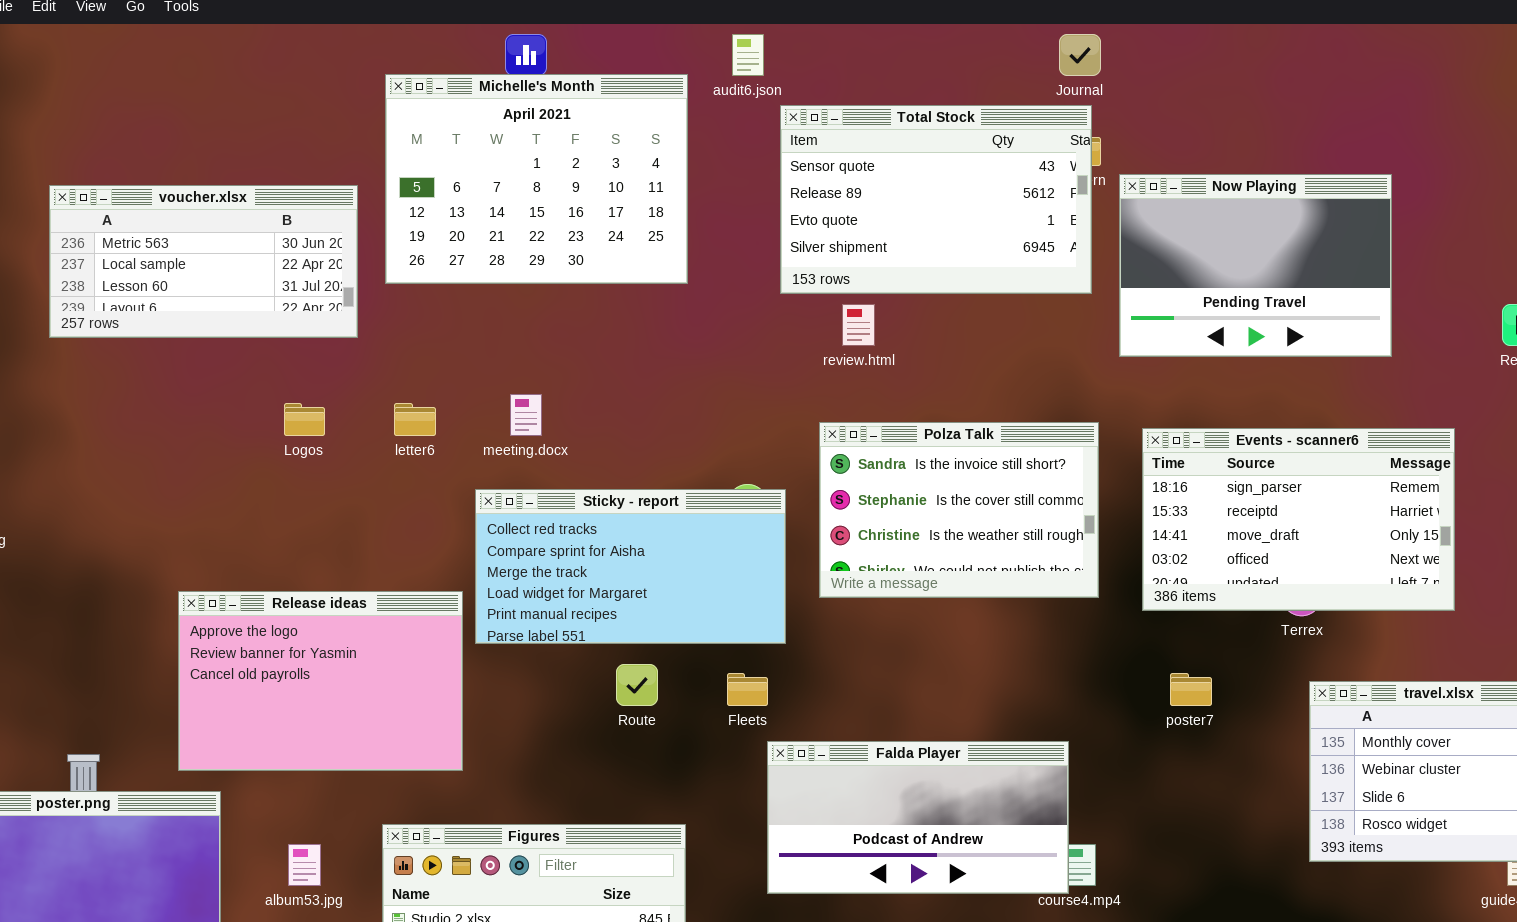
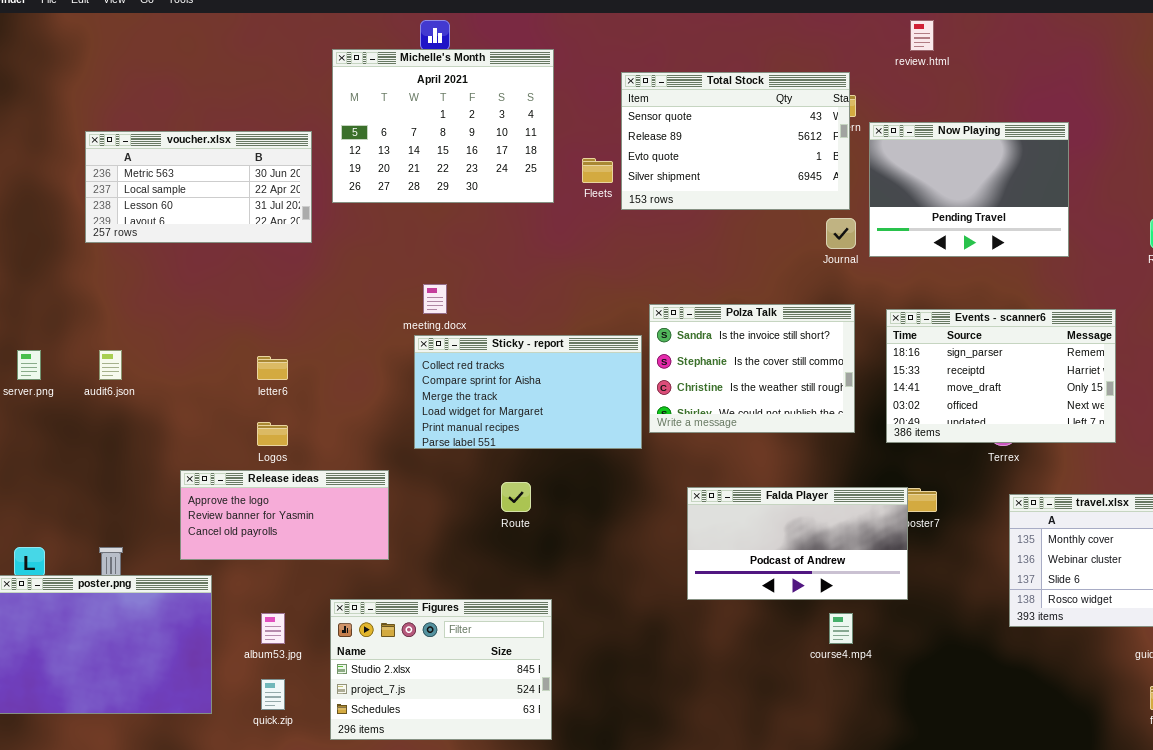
audit6.json: [732,34,764,76] -> [99,350,122,380], moved
Journal: [1059,34,1101,76] -> [826,218,856,249], moved
review.html: [842,304,875,346] -> [910,20,934,51], moved
Logos: [284,403,325,436] -> [257,422,288,446], moved
letter6: [394,403,436,436] -> [257,356,288,380], moved
Sticky - report: [475,489,786,644] -> [414,335,642,449], moved
Release ideas: [178,591,463,771] -> [180,470,389,560], resized
Fleets: [727,673,768,706] -> [582,158,613,183], moved
Falda Player: [767,741,1069,894] -> [687,487,908,600], moved

